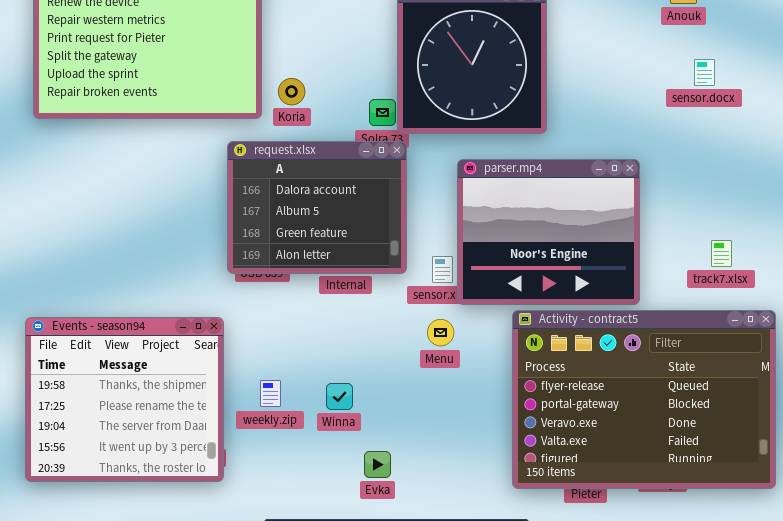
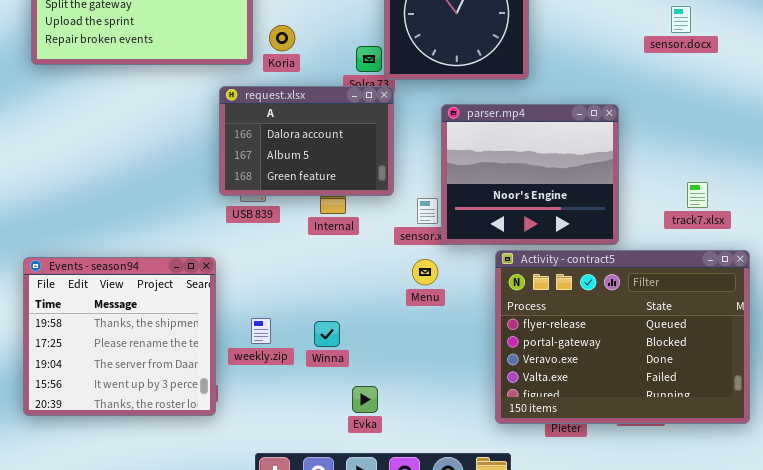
request.xlsx: [227,141,407,274] -> [219,86,394,196], resized

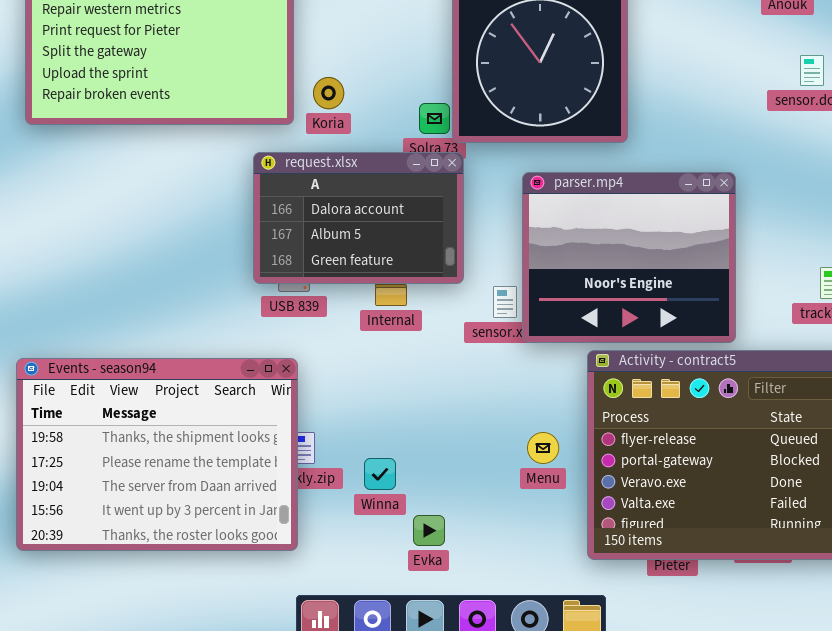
Events - season94: [23,257,216,416] -> [16,358,298,551], resized
Menu: [412,259,438,285] -> [527,432,559,464], moved
Winna: [314,321,340,347] -> [364,458,396,490], moved

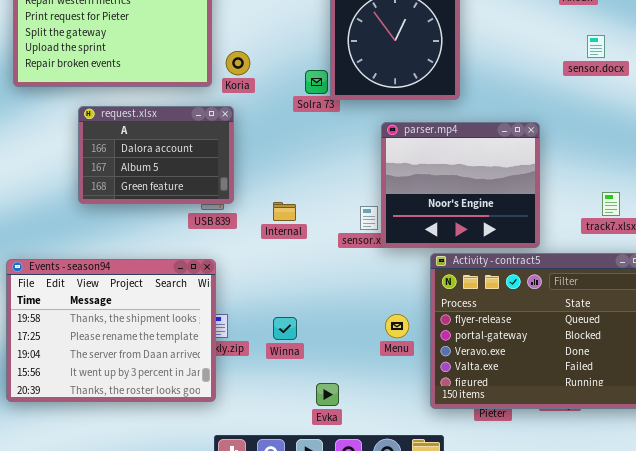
request.xlsx: [253,152,464,284] -> [78,106,234,204], moved
Winna: [364,458,396,490] -> [273,317,297,340], moved
Evka: [413,515,445,546] -> [316,383,339,406], moved

